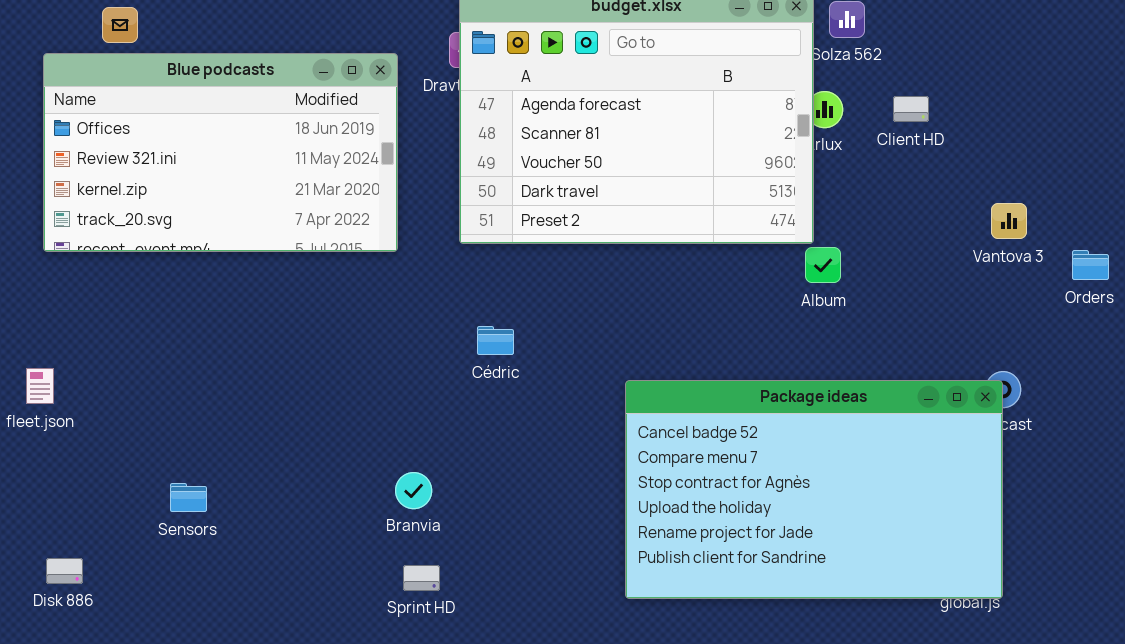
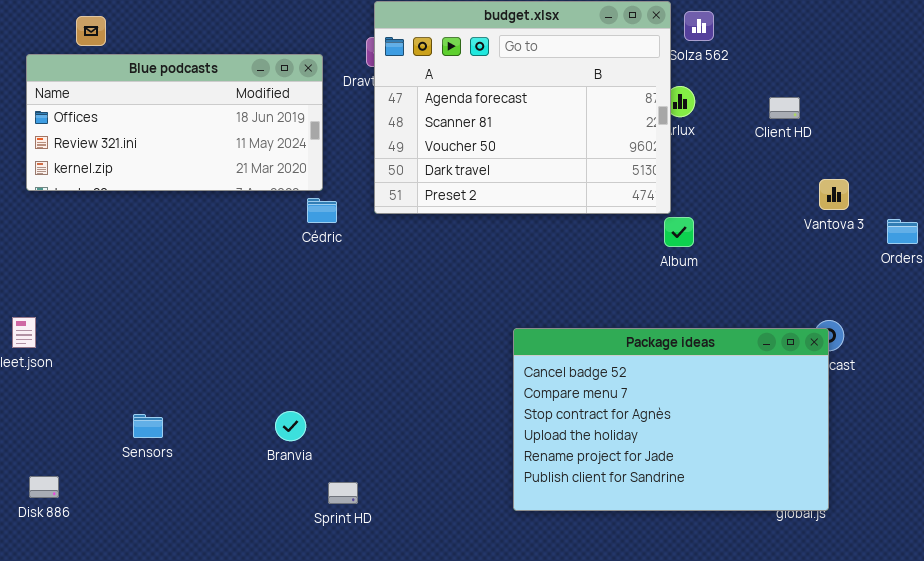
Blue podcasts: [43,53,398,252] -> [26,54,323,191], resized
Client HD: [893,96,929,122] -> [769,97,800,119], moved
Cédric: [477,326,514,355] -> [307,198,337,223], moved
Branvia: [395,472,432,509] -> [275,411,306,441], moved

